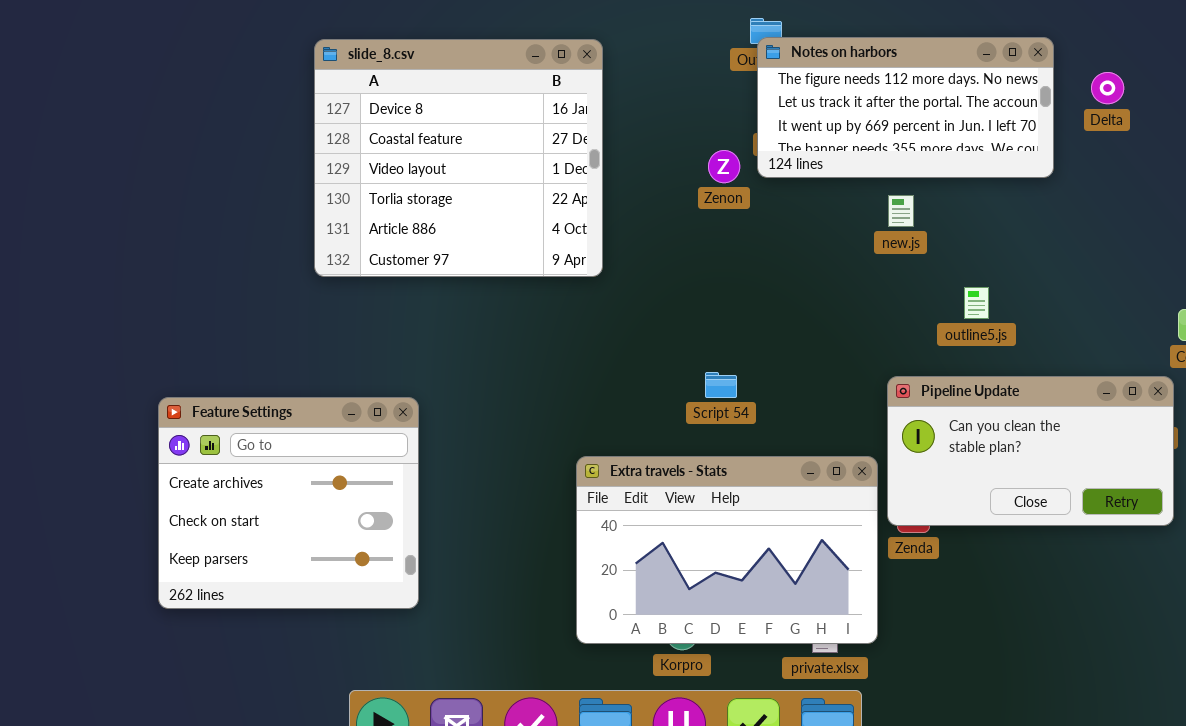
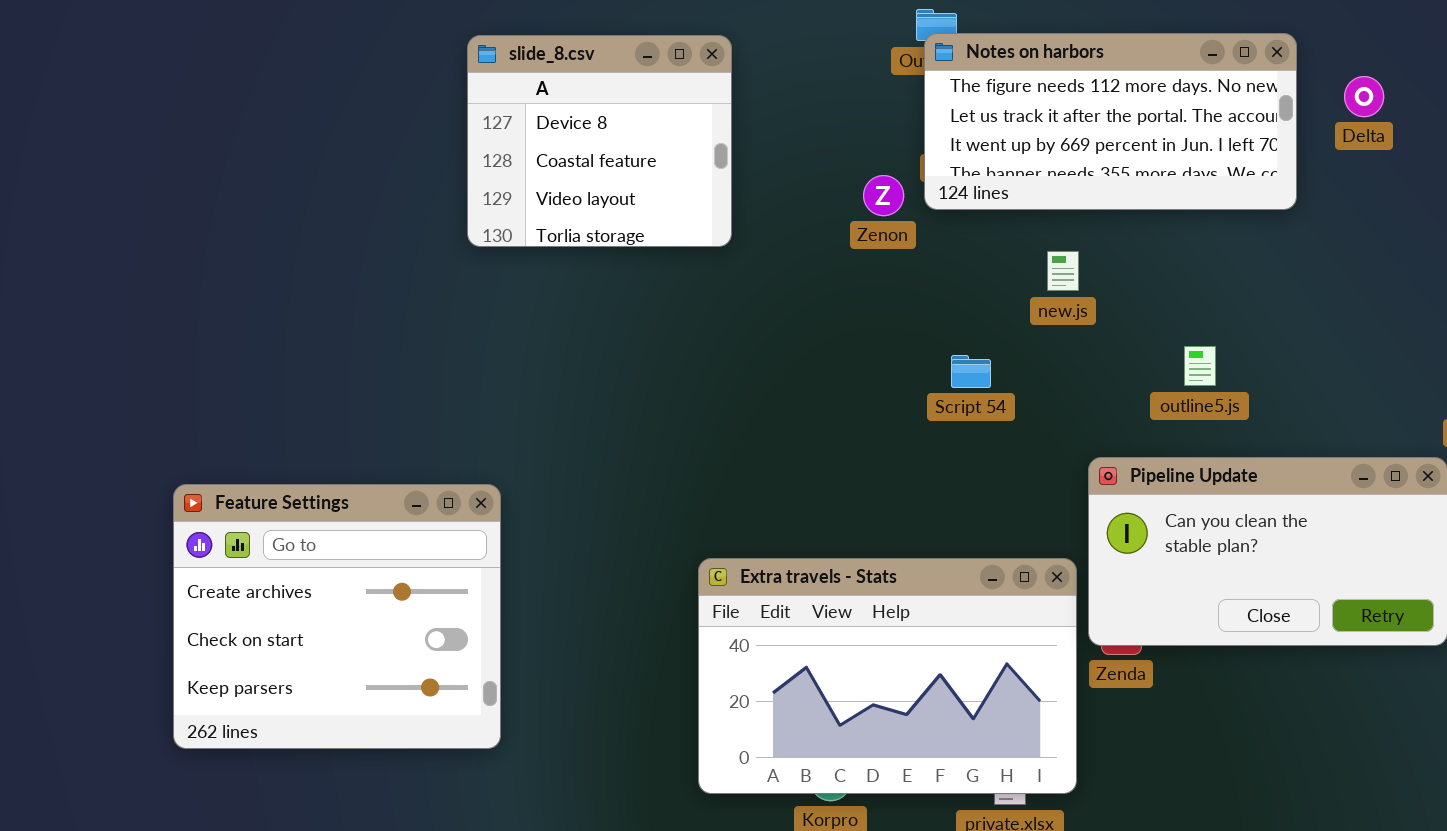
slide_8.csv: [314,39,603,277] -> [467,35,732,247], resized
new.js: [888,195,914,227] -> [1047,251,1079,291], moved
Script 54: [705,372,737,398] -> [951,355,991,388], moved

